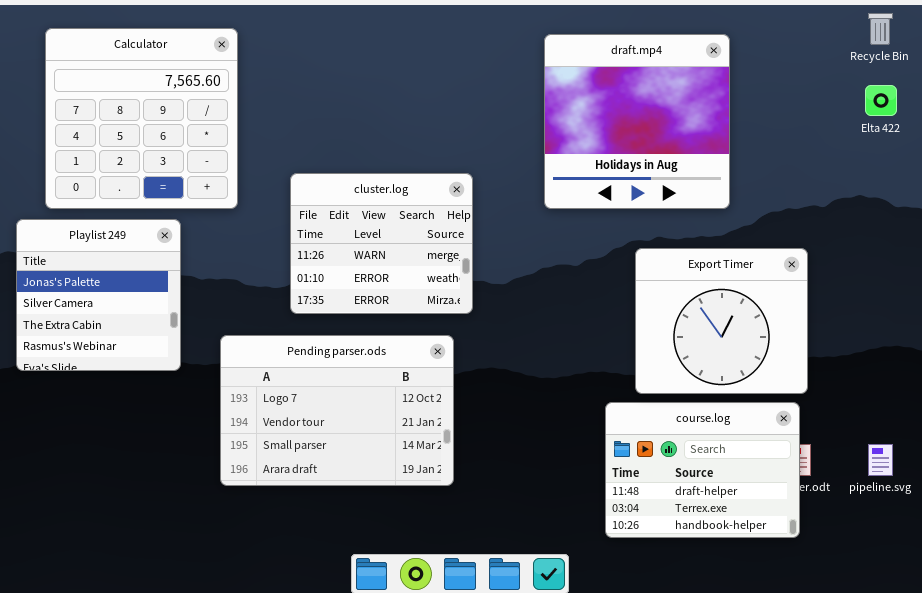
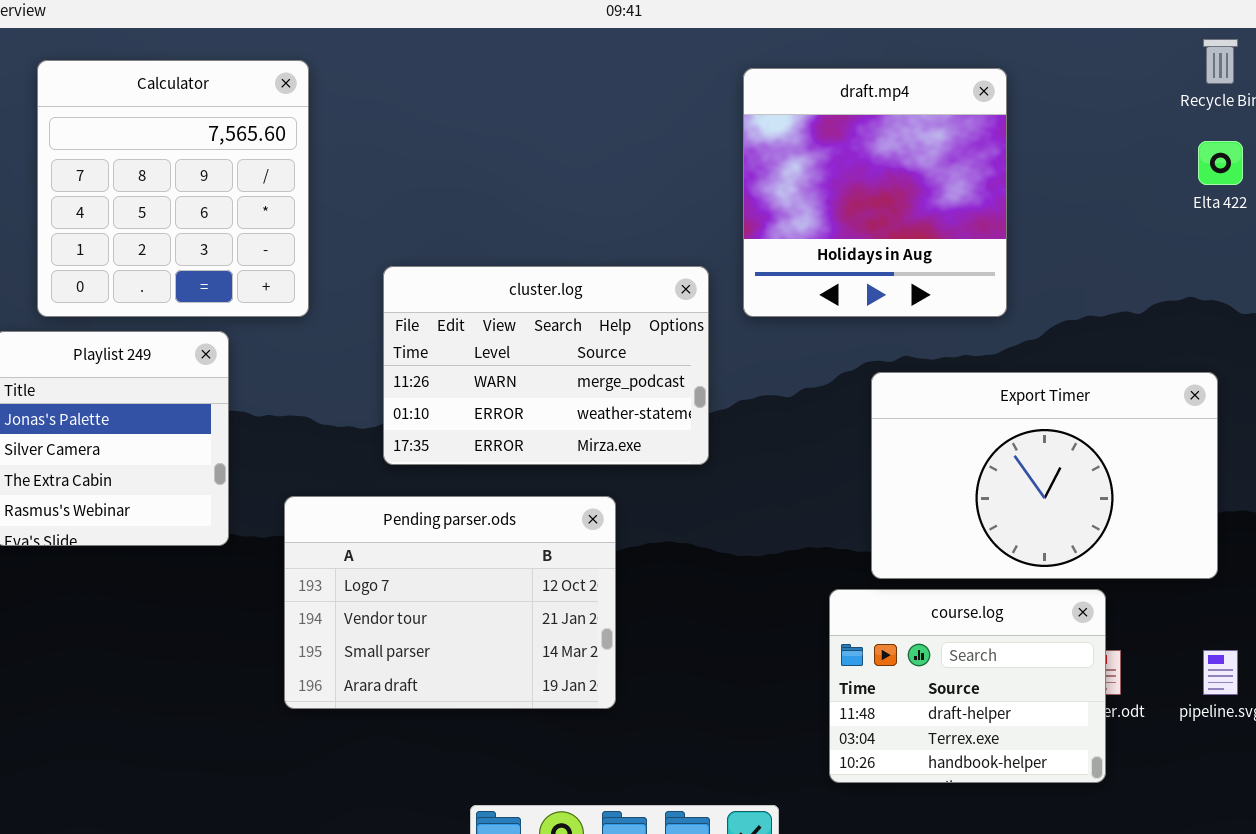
cluster.log: [290,173,473,314] -> [383,266,709,465], resized
Export Timer: [635,248,808,394] -> [871,372,1218,579], resized

